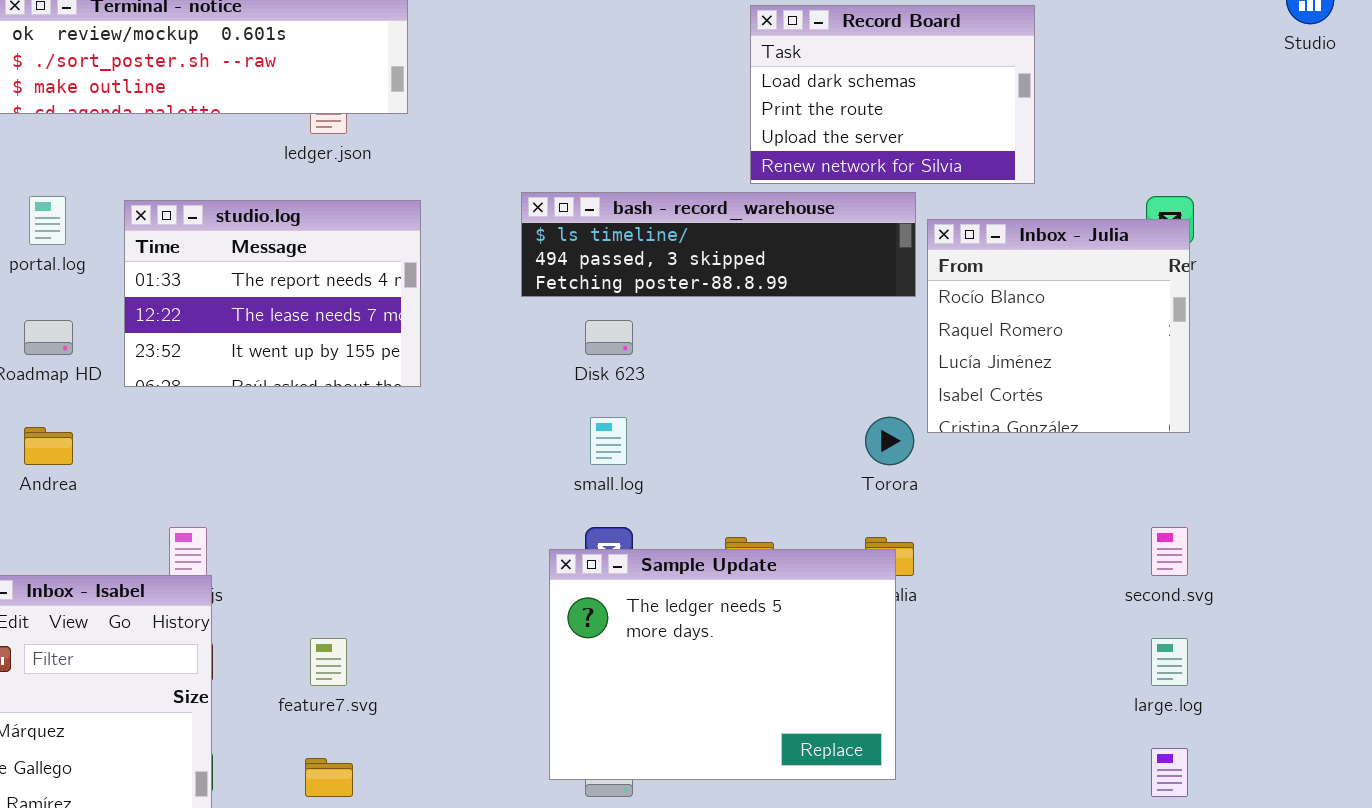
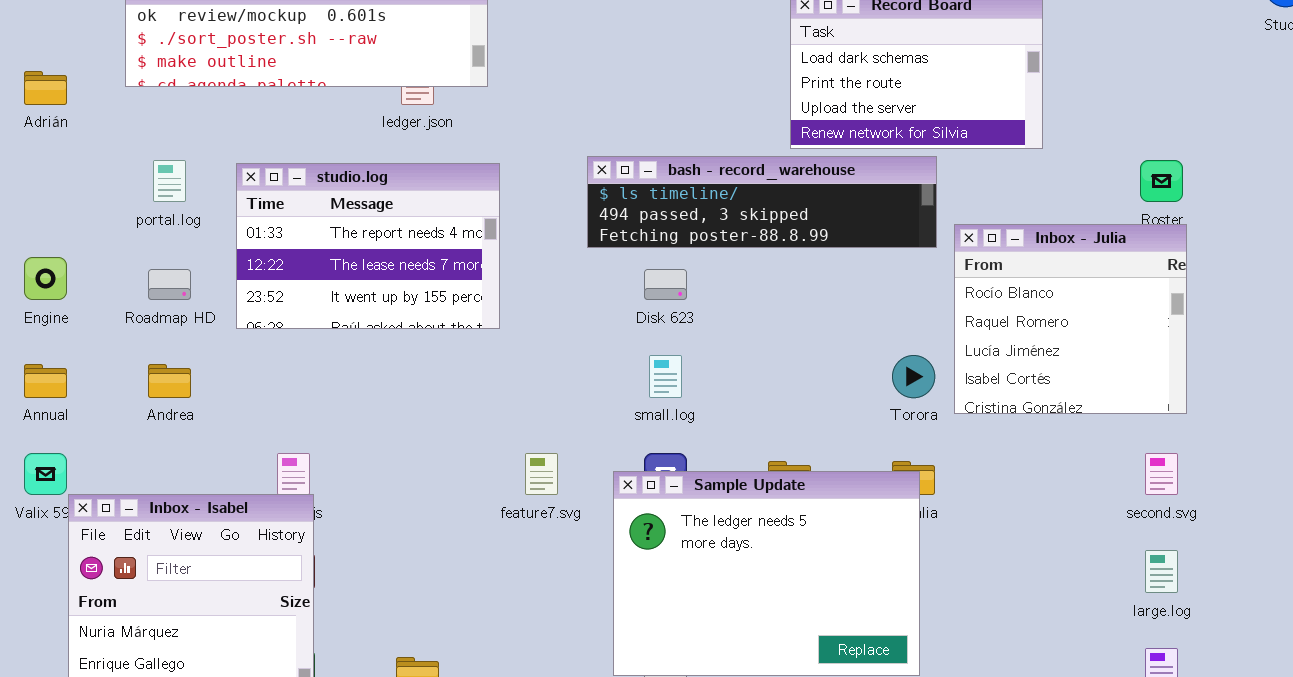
Inbox - Julia: [927,219,1190,433] -> [954,224,1187,414], moved
feature7.svg: [310,638,347,686] -> [525,453,558,495], moved

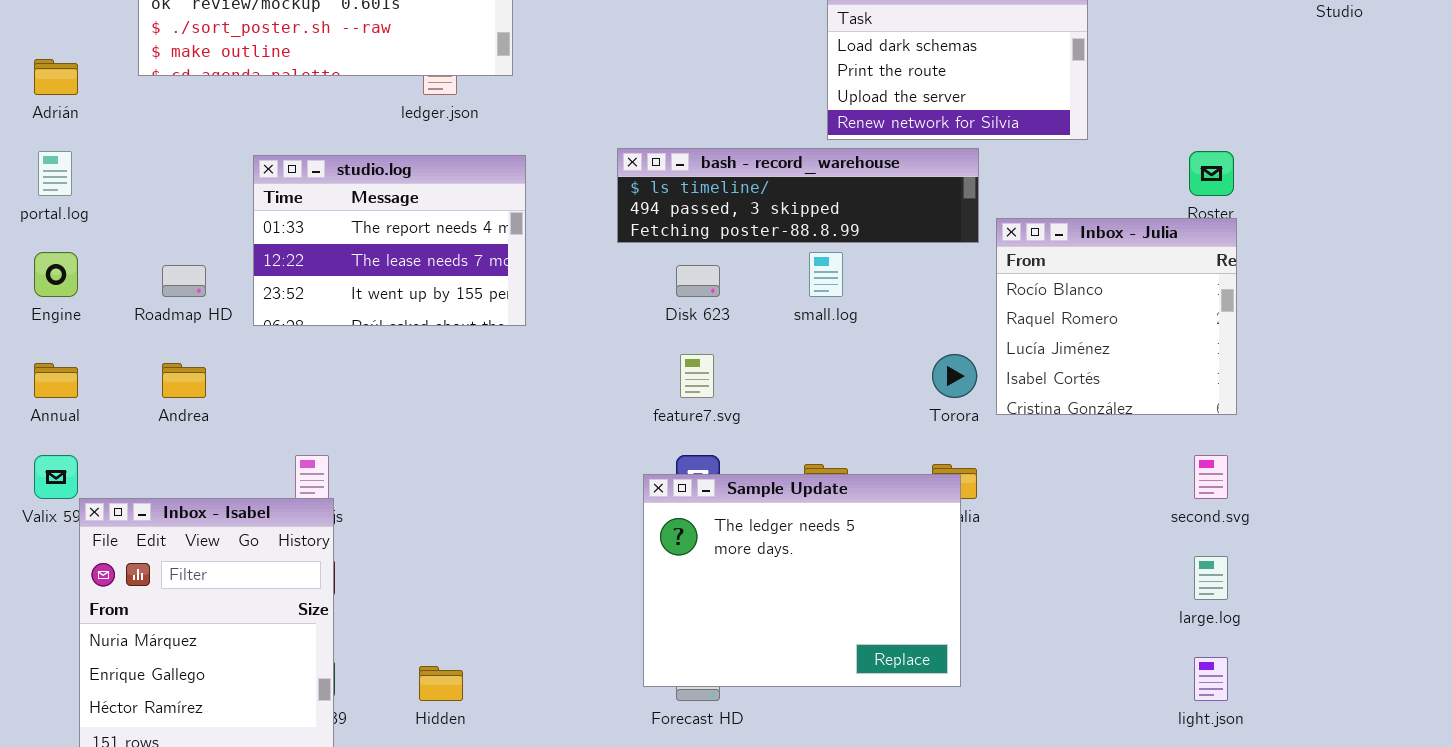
portal.log: [153,160,186,202] -> [38,151,72,196], moved
small.log: [649,355,682,398] -> [809,252,843,297], moved
feature7.svg: [525,453,558,495] -> [680,354,714,398], moved

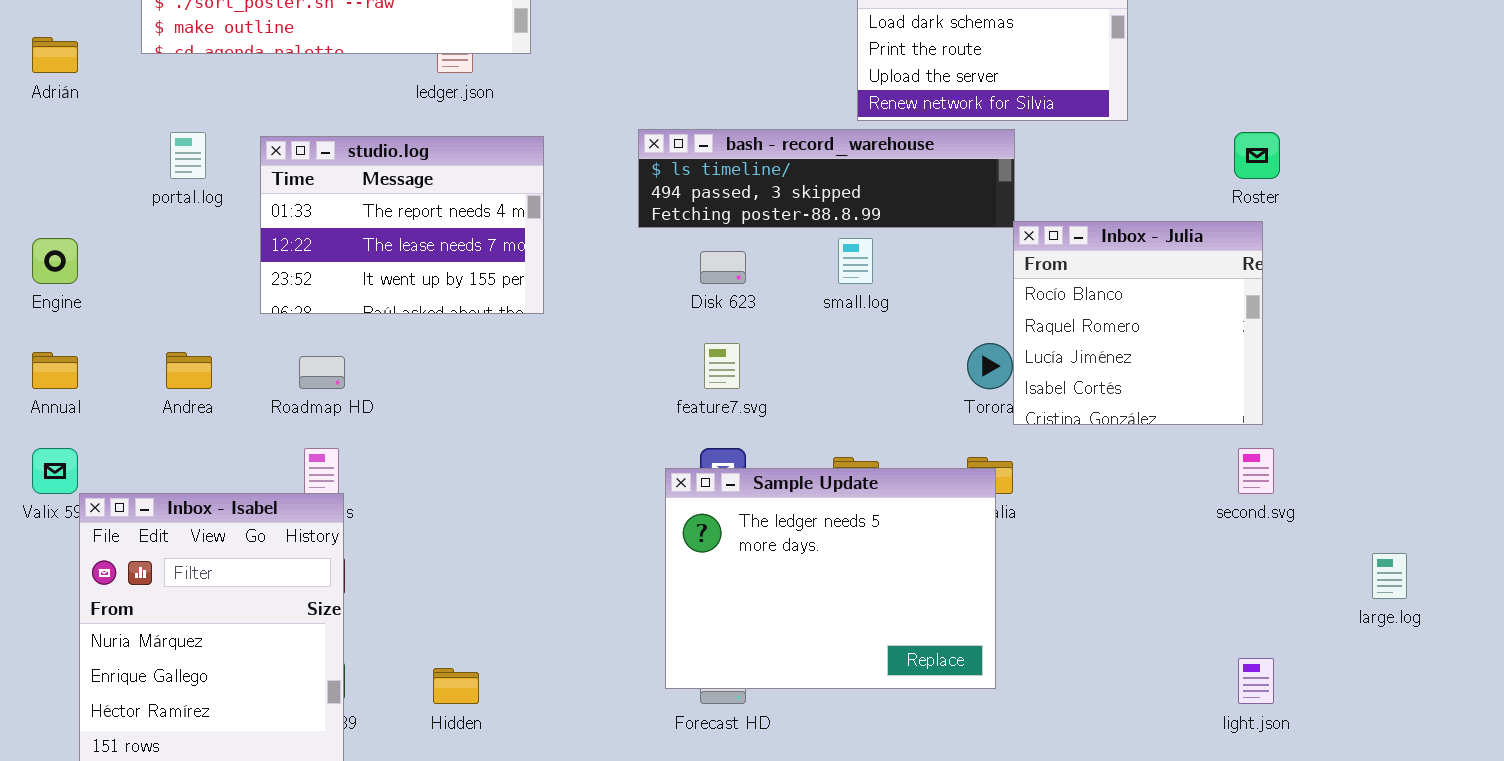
portal.log: [38,151,72,196] -> [170,132,206,179], moved
Inbox - Julia: [996,218,1237,415] -> [1013,221,1263,425], moved
Roadmap HD: [162,265,206,297] -> [299,356,345,389], moved
large.log: [1194,556,1228,600] -> [1372,553,1407,599], moved

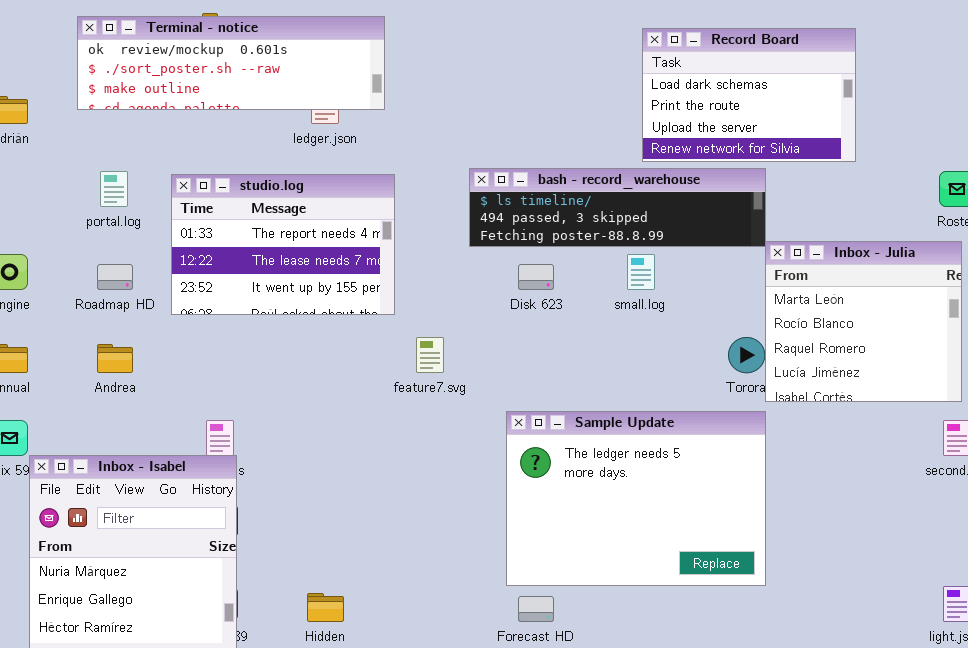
Inbox - Julia: [1013,221,1263,425] -> [765,241,962,402], scrolled up 1 row
feature7.svg: [704,343,740,389] -> [416,337,444,373], moved
Roadmap HD: [299,356,345,389] -> [97,264,133,290], moved
Sample Update: [665,468,996,689] -> [506,411,766,586], moved

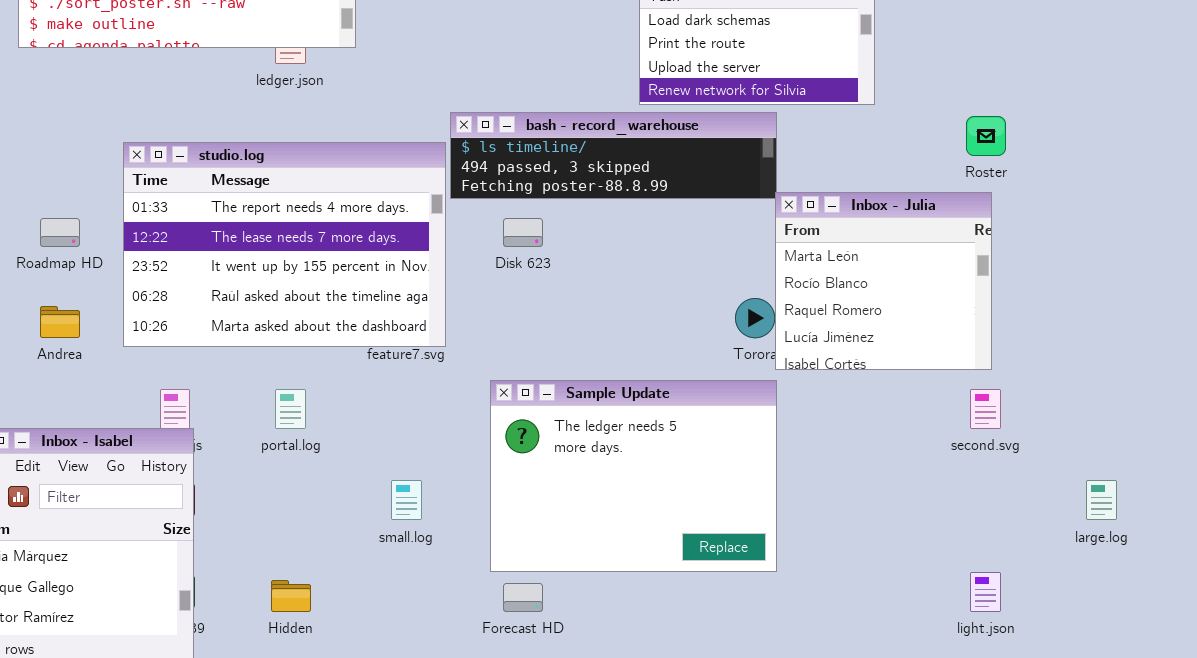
portal.log: [100,171,128,207] -> [275,389,306,429], moved
studio.log: [171,174,395,315] -> [123,142,446,347], moved, resized
small.log: [627,254,655,290] -> [391,480,422,520], moved

